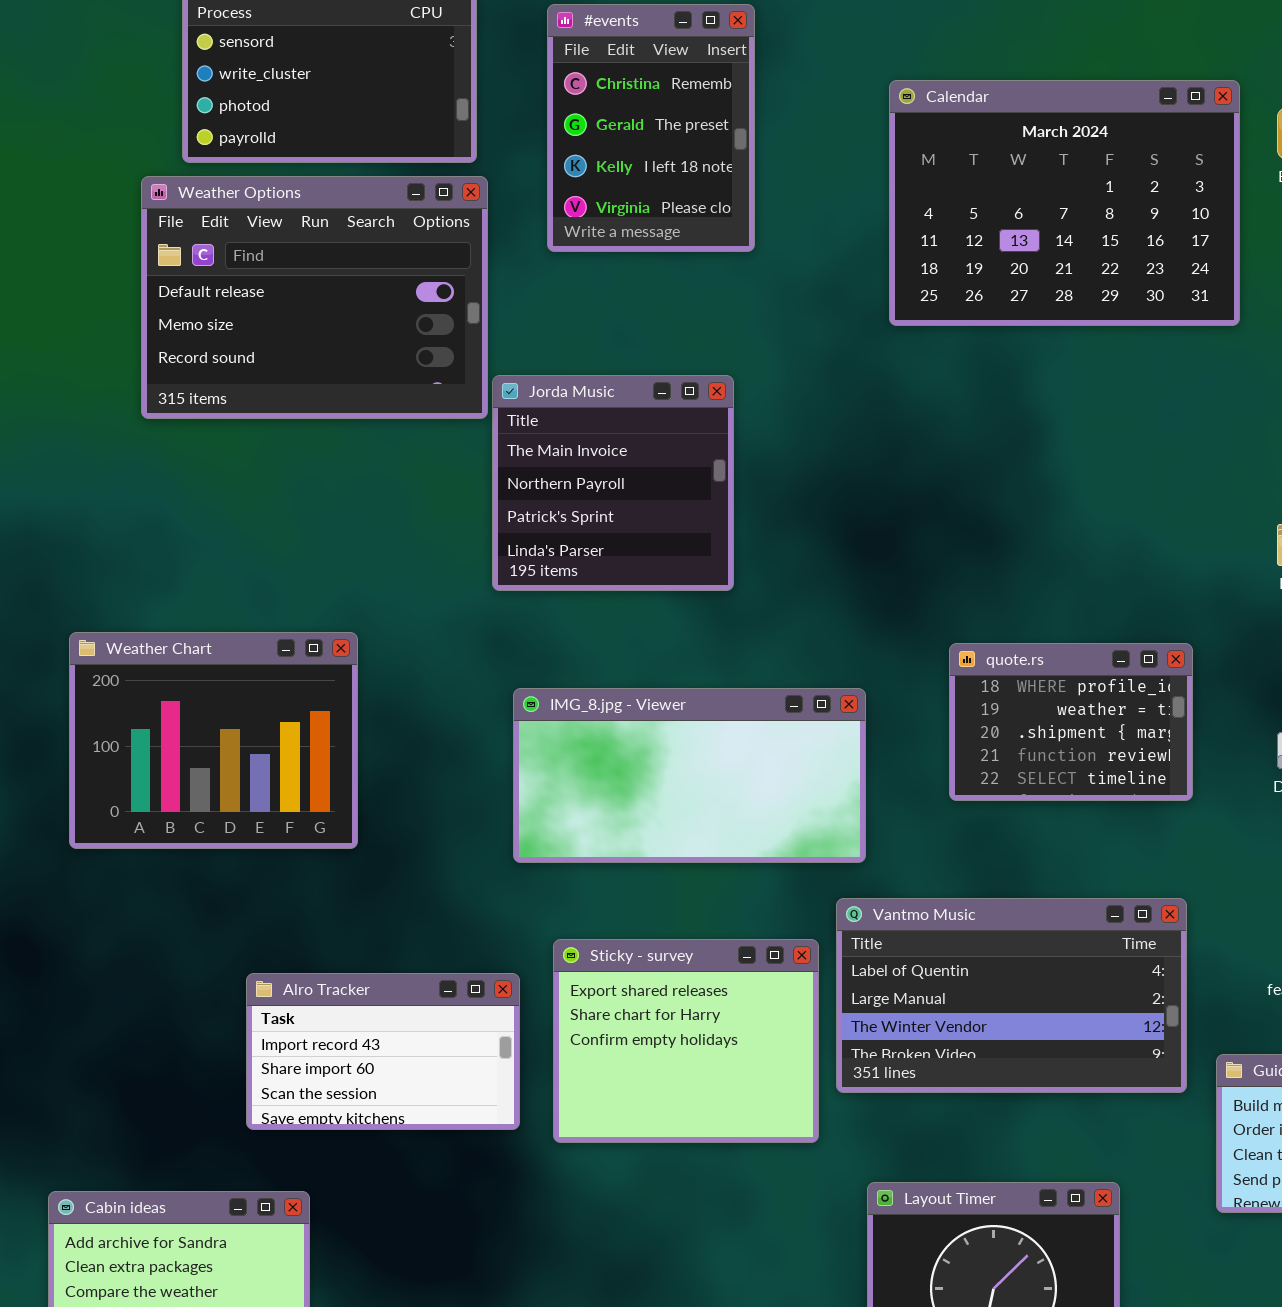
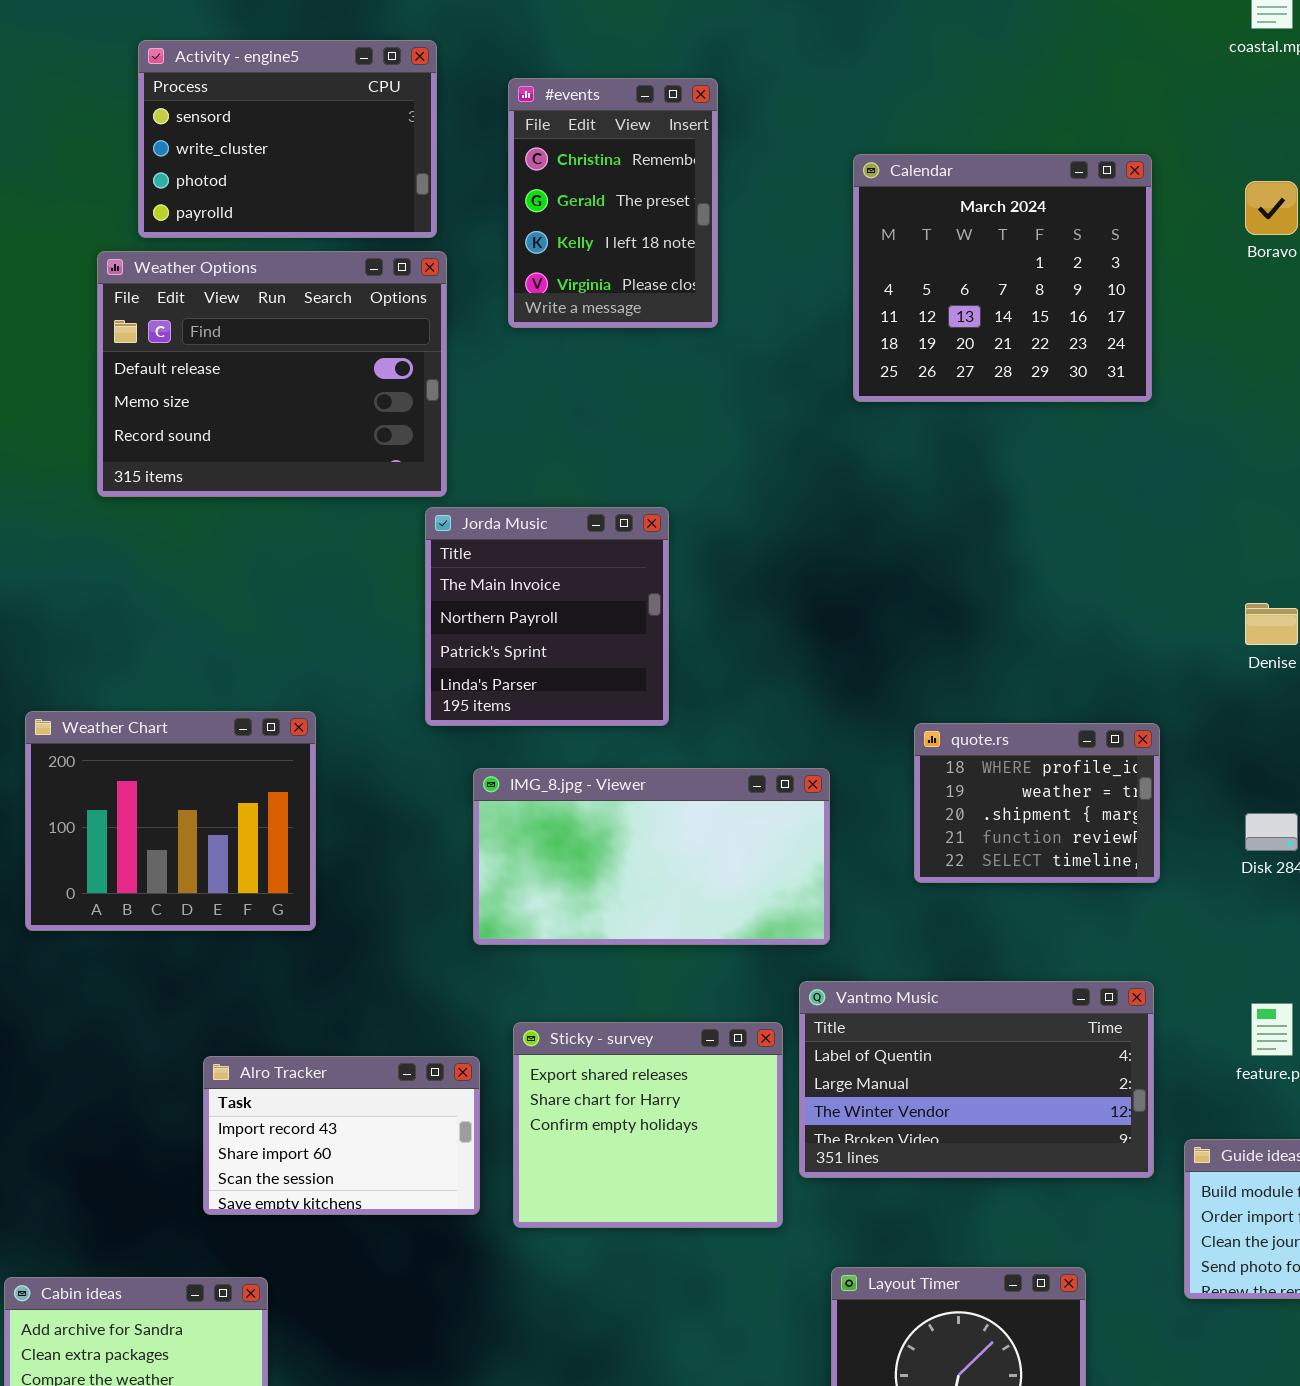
Calendar: [889,80,1240,326] -> [853,154,1152,402], resized
Jorda Music: [492,375,734,591] -> [425,507,669,726], moved

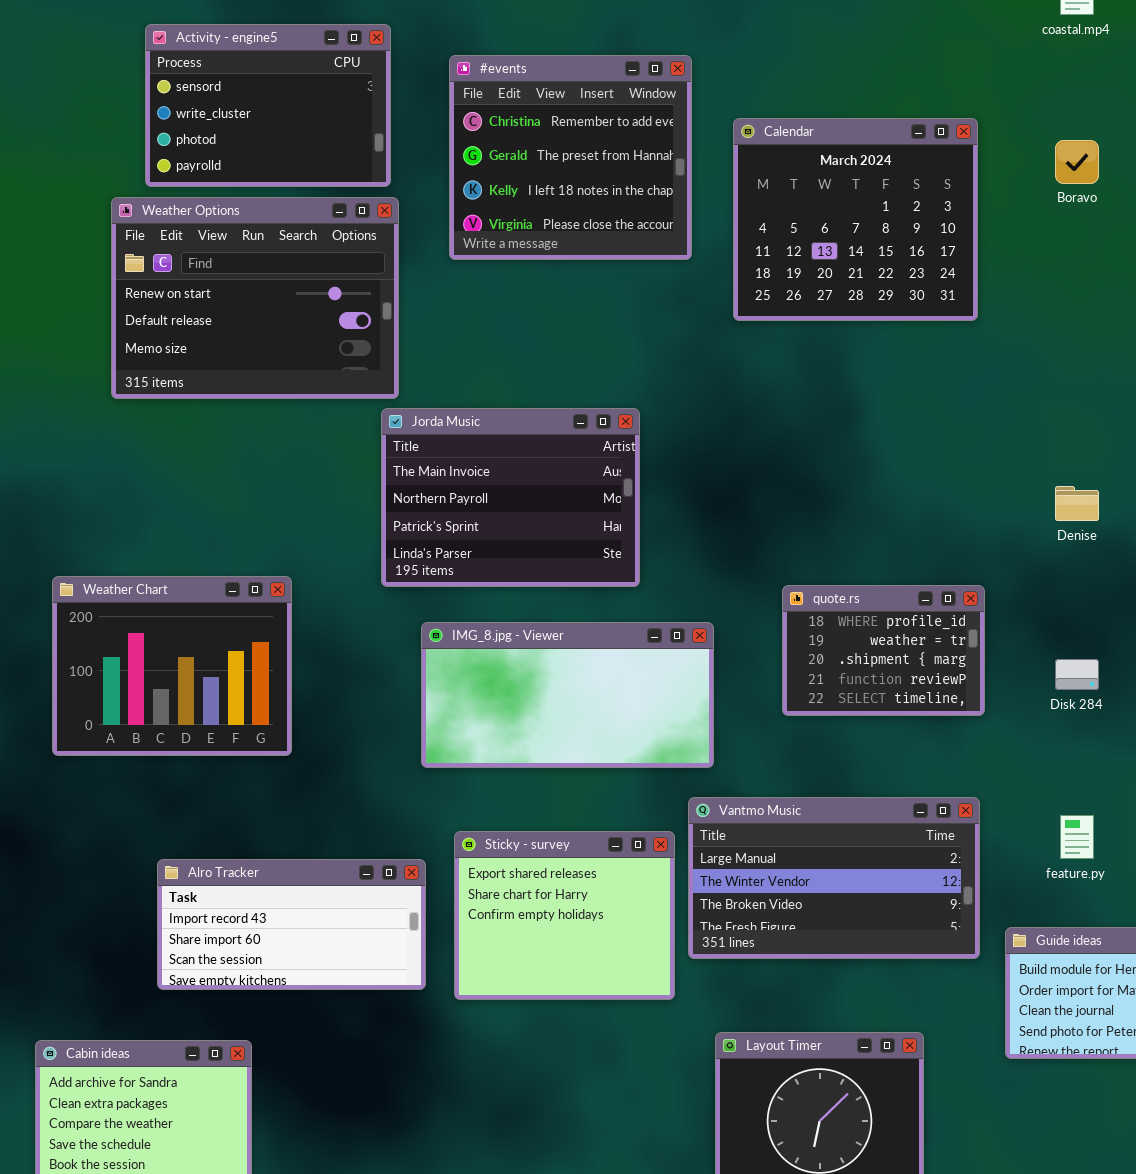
#events: [508,78,718,328] -> [449,55,692,260], resized
Weather Options: [97,251,447,497] -> [111,197,399,399], scrolled up 1 row
Jorda Music: [425,507,669,726] -> [381,408,640,587], resized
Vantmo Music: [799,981,1154,1178] -> [688,797,980,959], scrolled down 1 row
Alro Tracker: [203,1056,480,1215] -> [157,859,426,990], resized

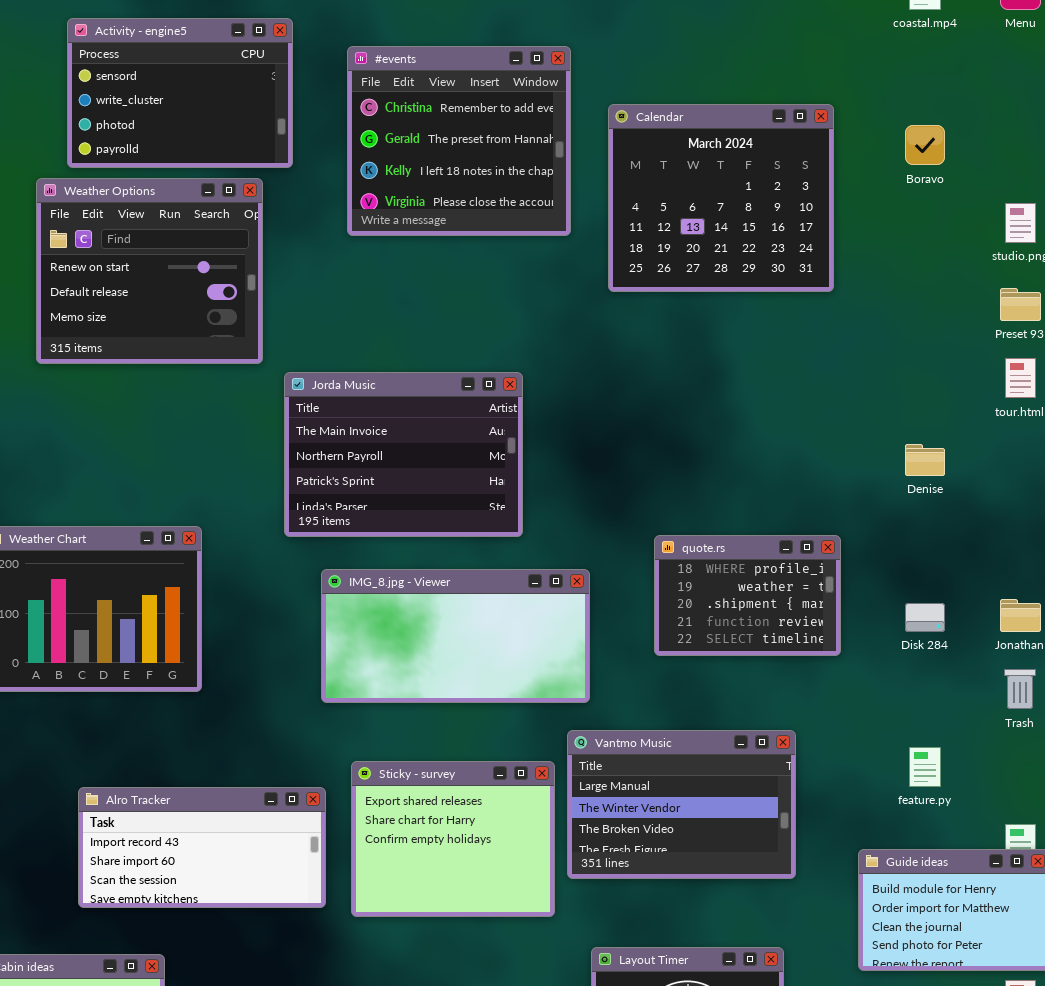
Weather Options: [111,197,399,399] -> [36,178,263,364], resized
Vantmo Music: [688,797,980,959] -> [567,730,796,879], resized

